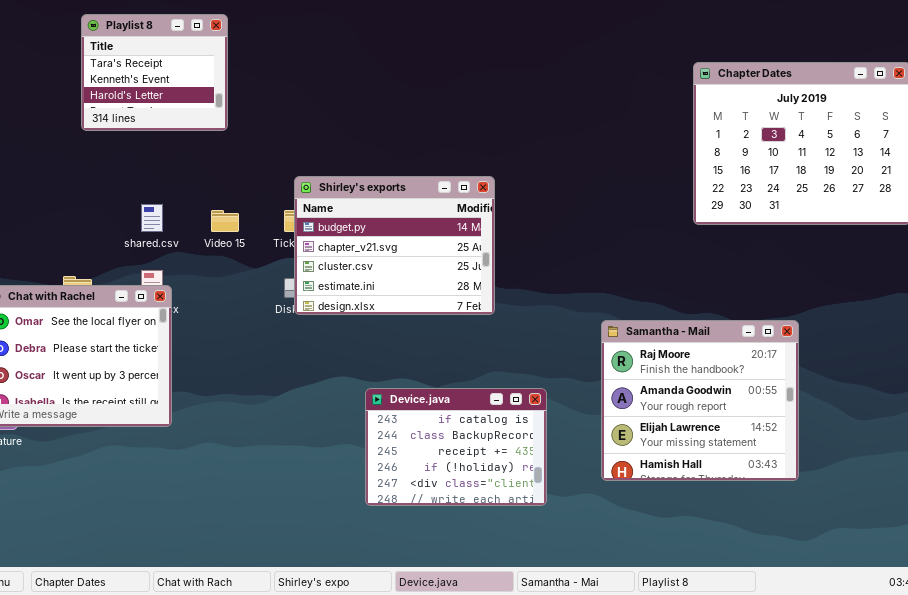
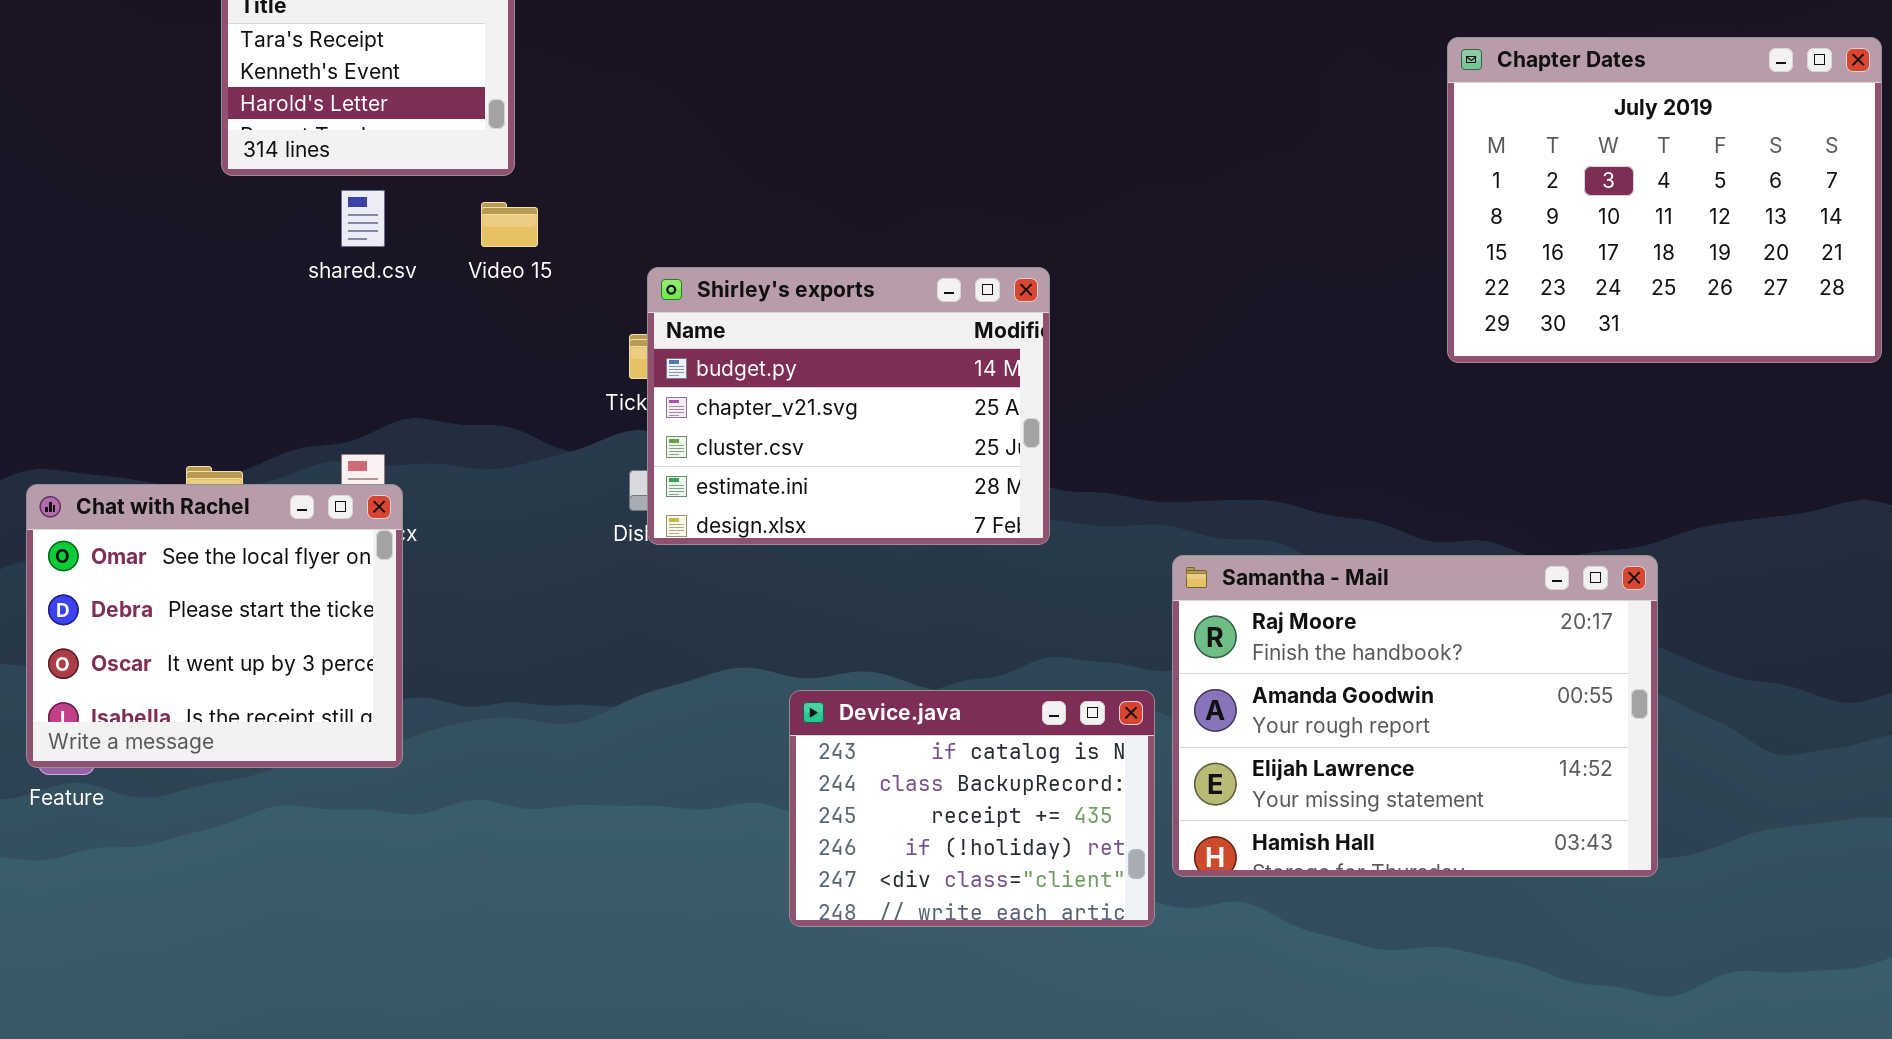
shared.csv: [141,204,163,232] -> [341,190,385,247], moved
Video 15: [211,210,239,232] -> [481,202,538,247], moved
Samantha - Mail: [601,320,799,481] -> [1172,555,1658,877], resized

